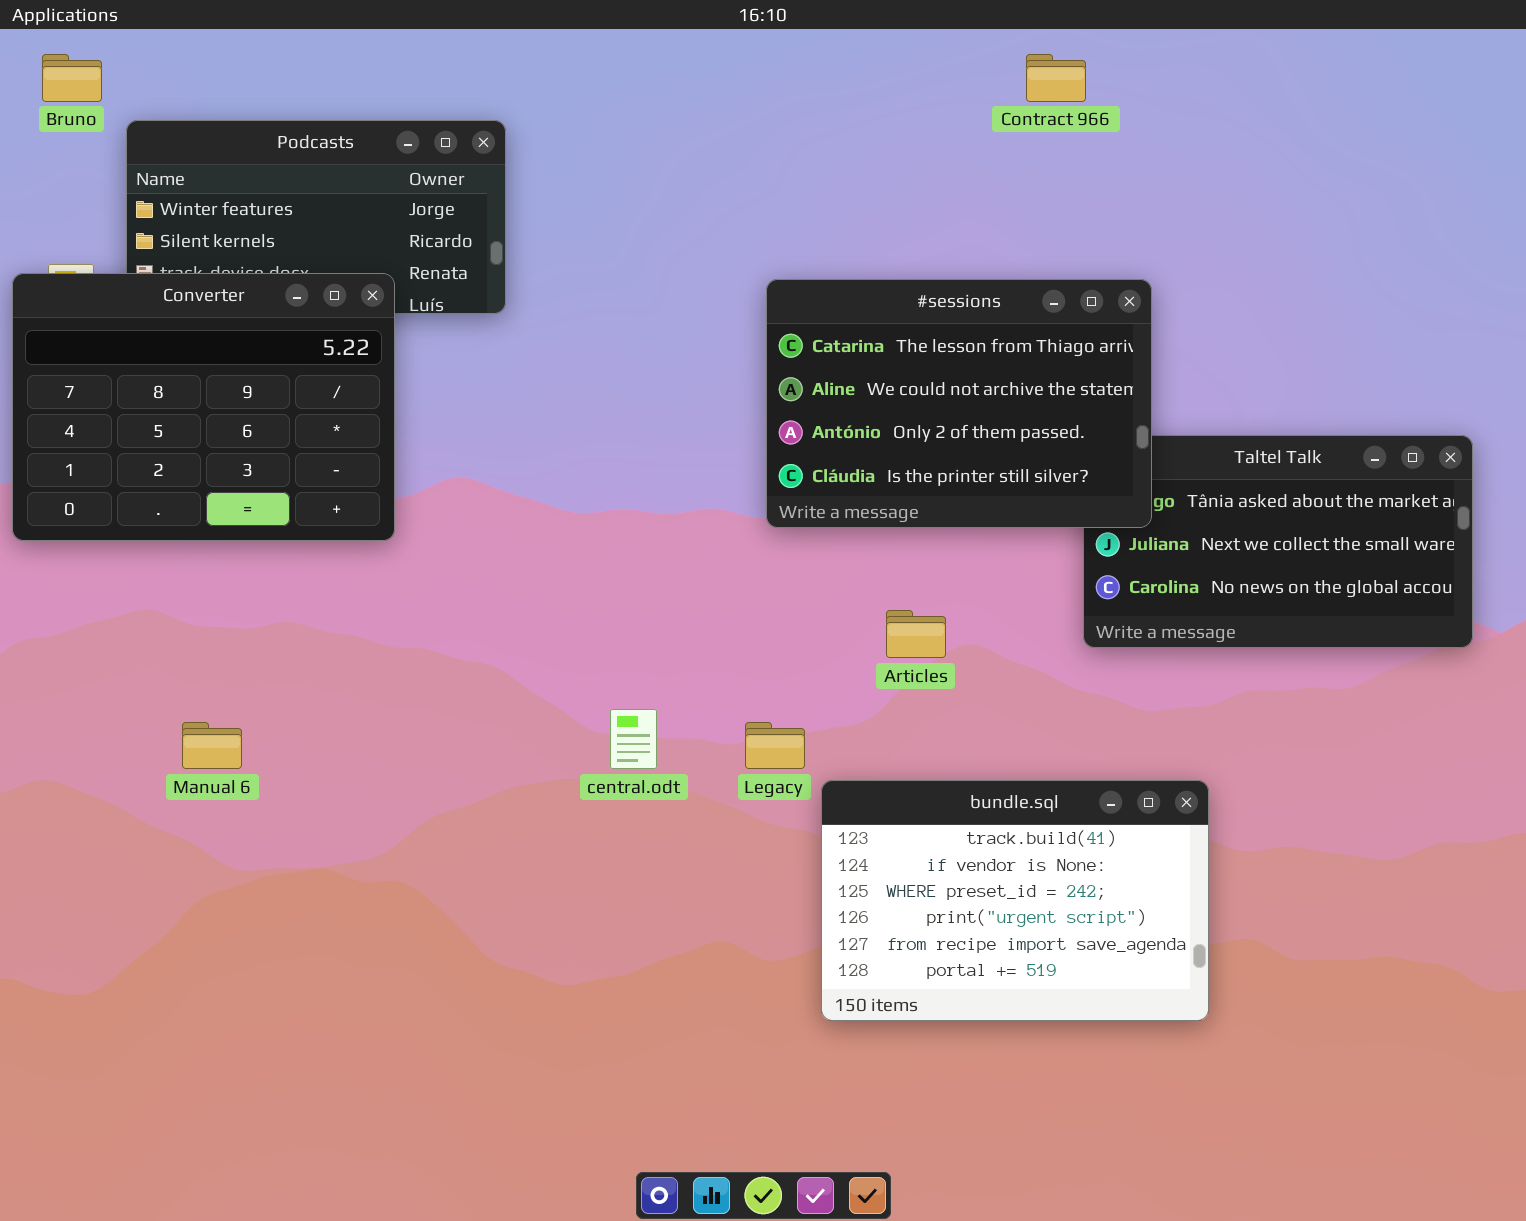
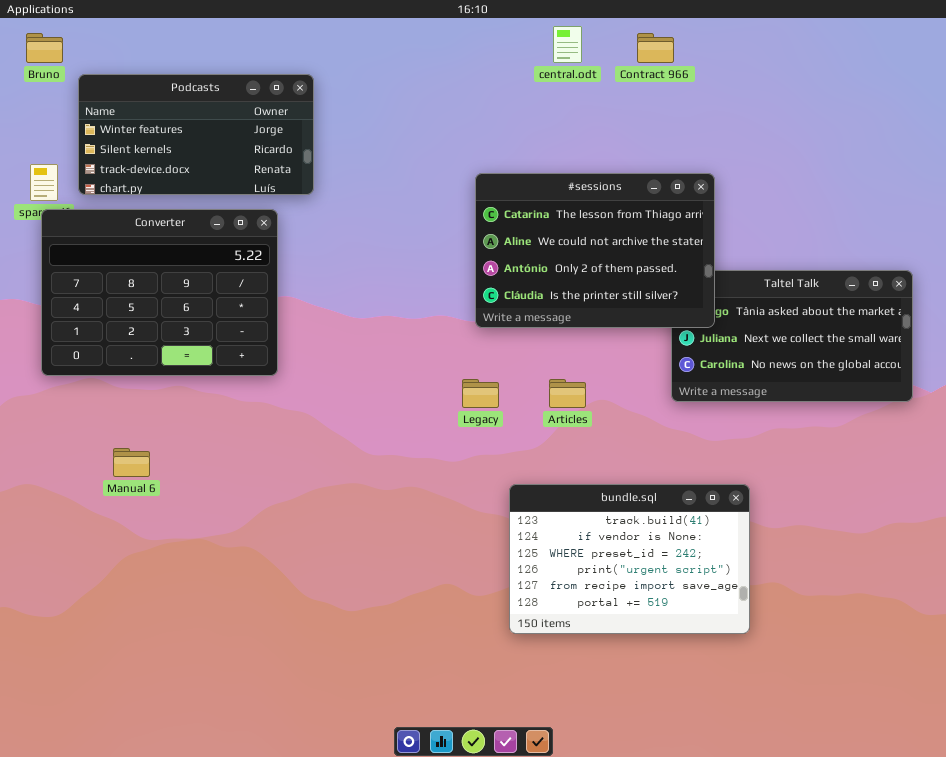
Converter: [12,273,395,541] -> [41,209,278,376], moved
central.odt: [610,709,657,769] -> [553,26,582,63], moved
Legacy: [745,722,805,769] -> [462,379,499,408], moved

